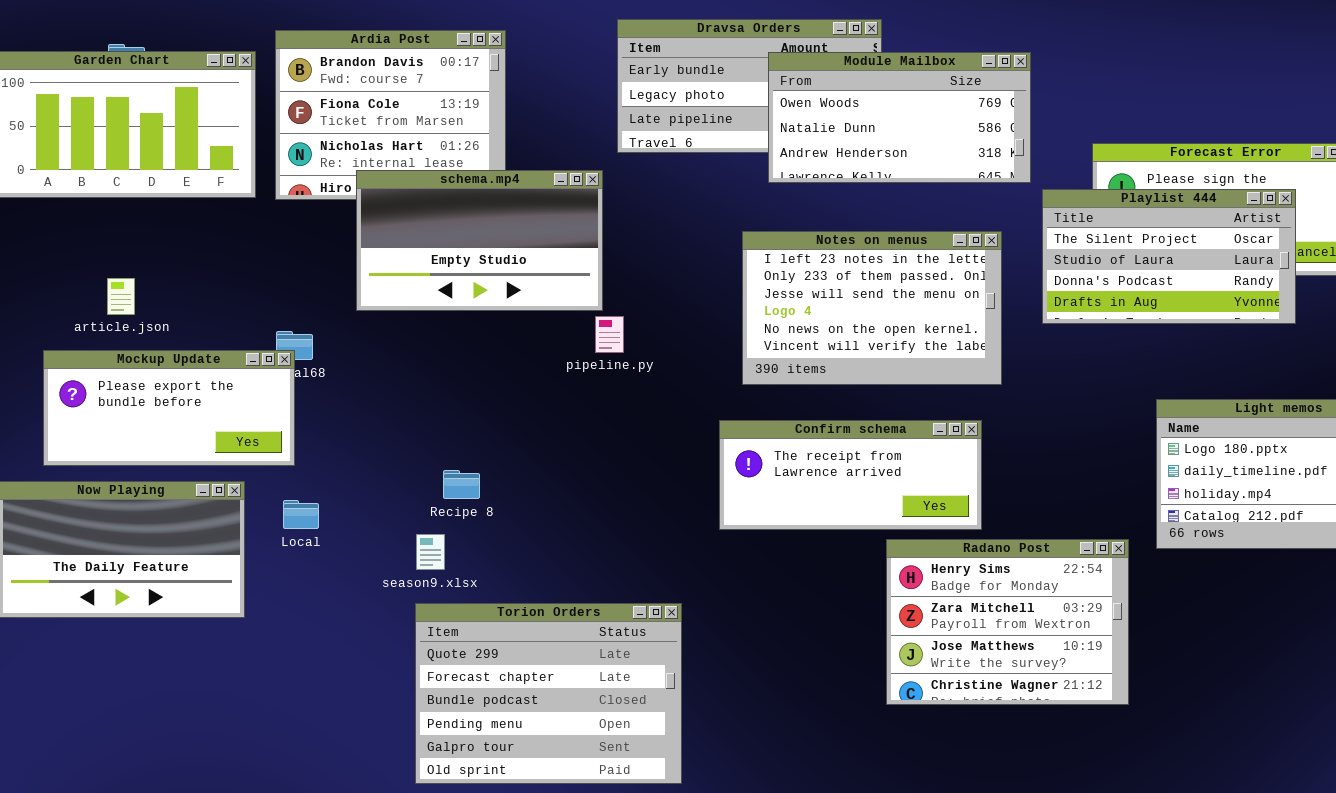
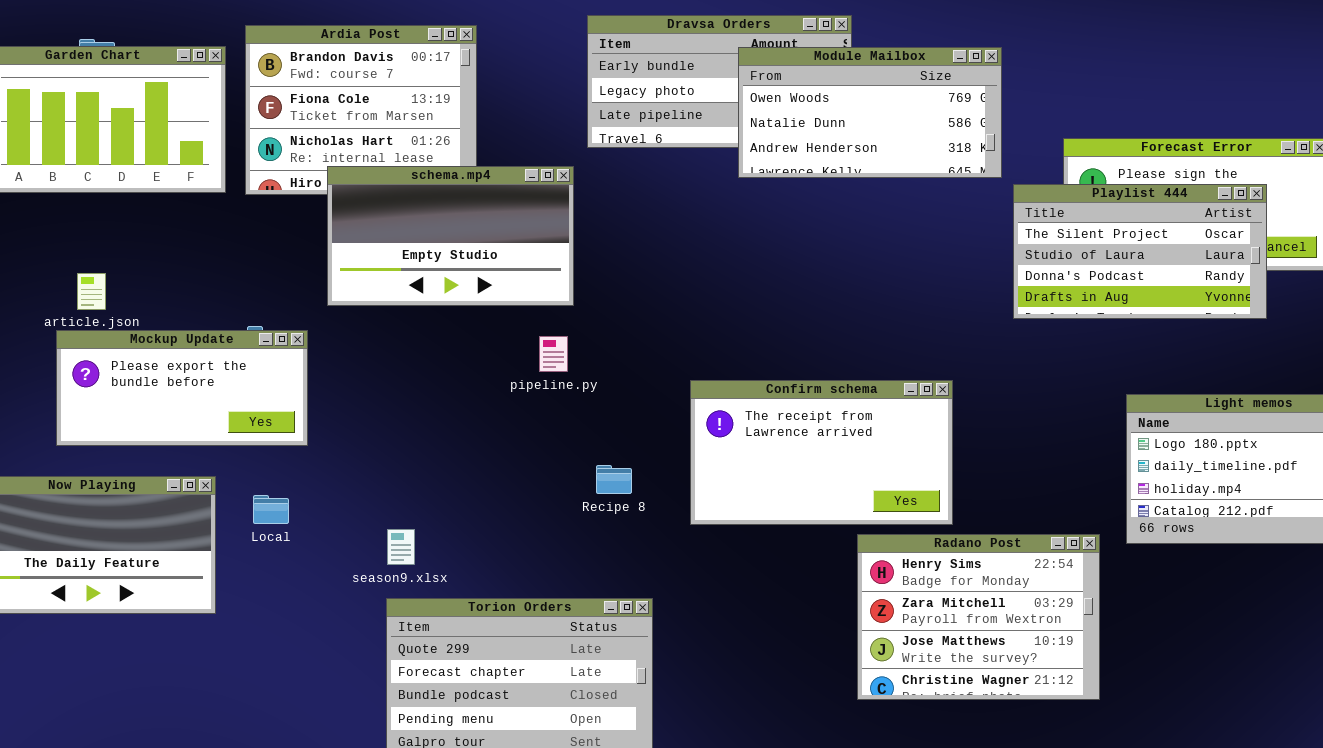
Notes on menus: [742,231,1002,385] -> none, closed
pipeline.py: [595,316,624,353] -> [539,336,568,372], moved
Mockup Update: [43,350,295,466] -> [56,330,308,446], moved
Confirm schema: [719,420,982,530] -> [690,380,953,525], resized
Recipe 8: [443,470,480,499] -> [596,465,632,494], moved

